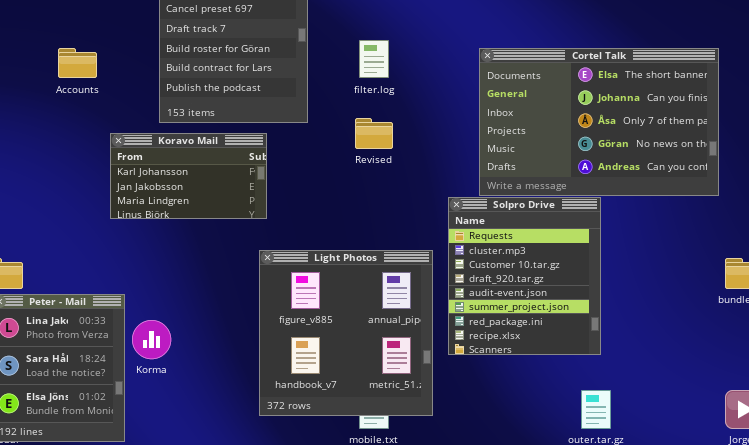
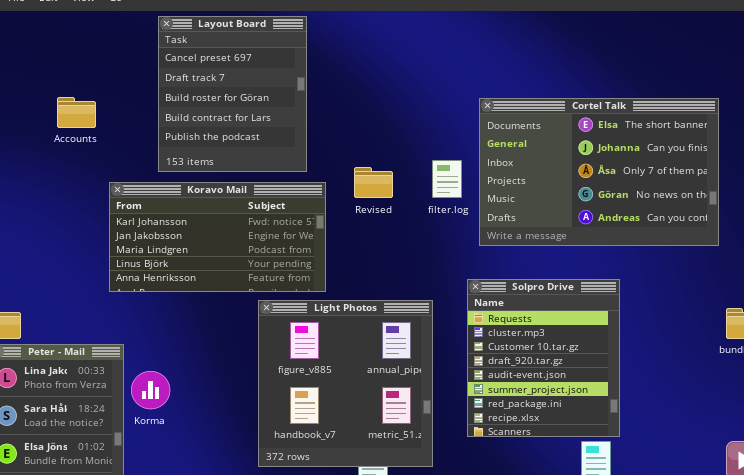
filter.log: [359,40,389,78] -> [432,160,462,198], moved
Koravo Mail: [110,133,267,219] -> [109,182,326,292], resized
Solpro Drive: [448,197,601,355] -> [467,279,620,437], moved

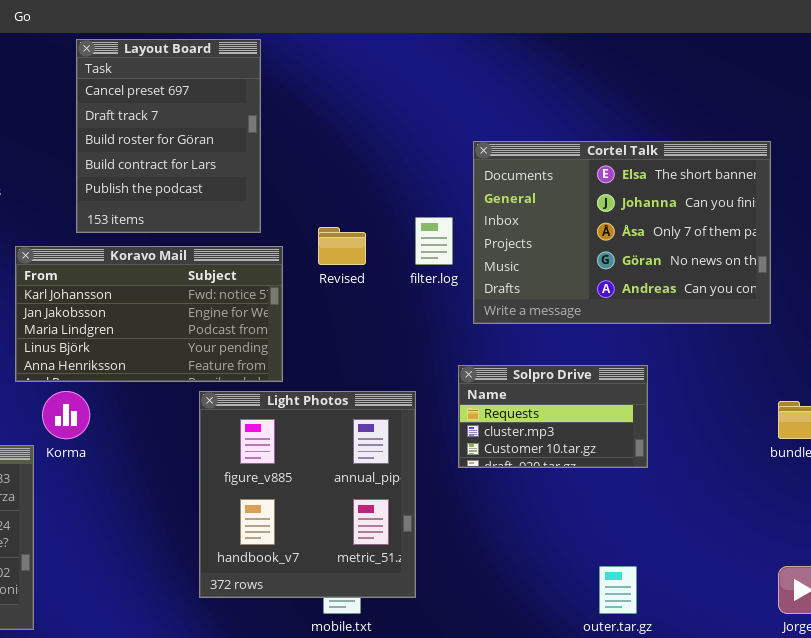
Solpro Drive: [467,279,620,437] -> [458,365,648,468], resized
Korma: [131,371,170,409] -> [42,391,90,439], moved

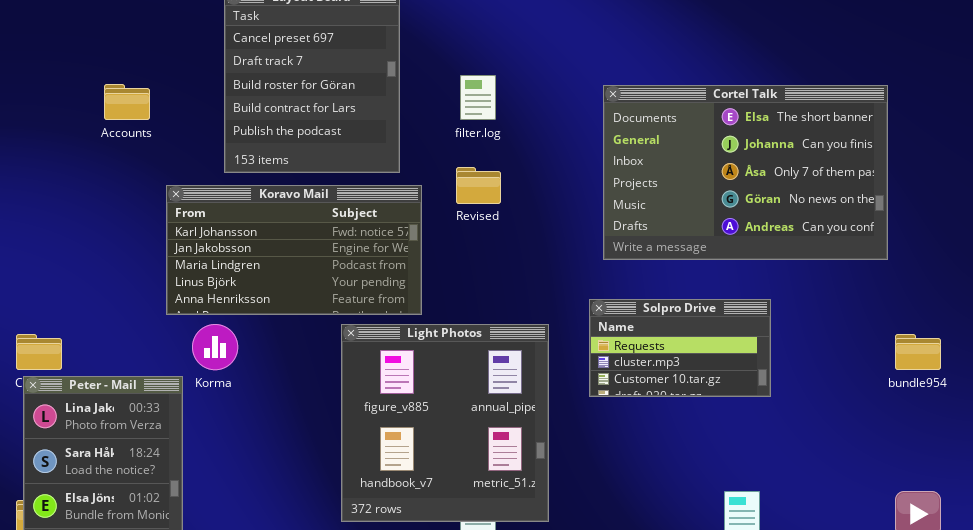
filter.log: [415,217,453,265] -> [460,75,496,120], moved

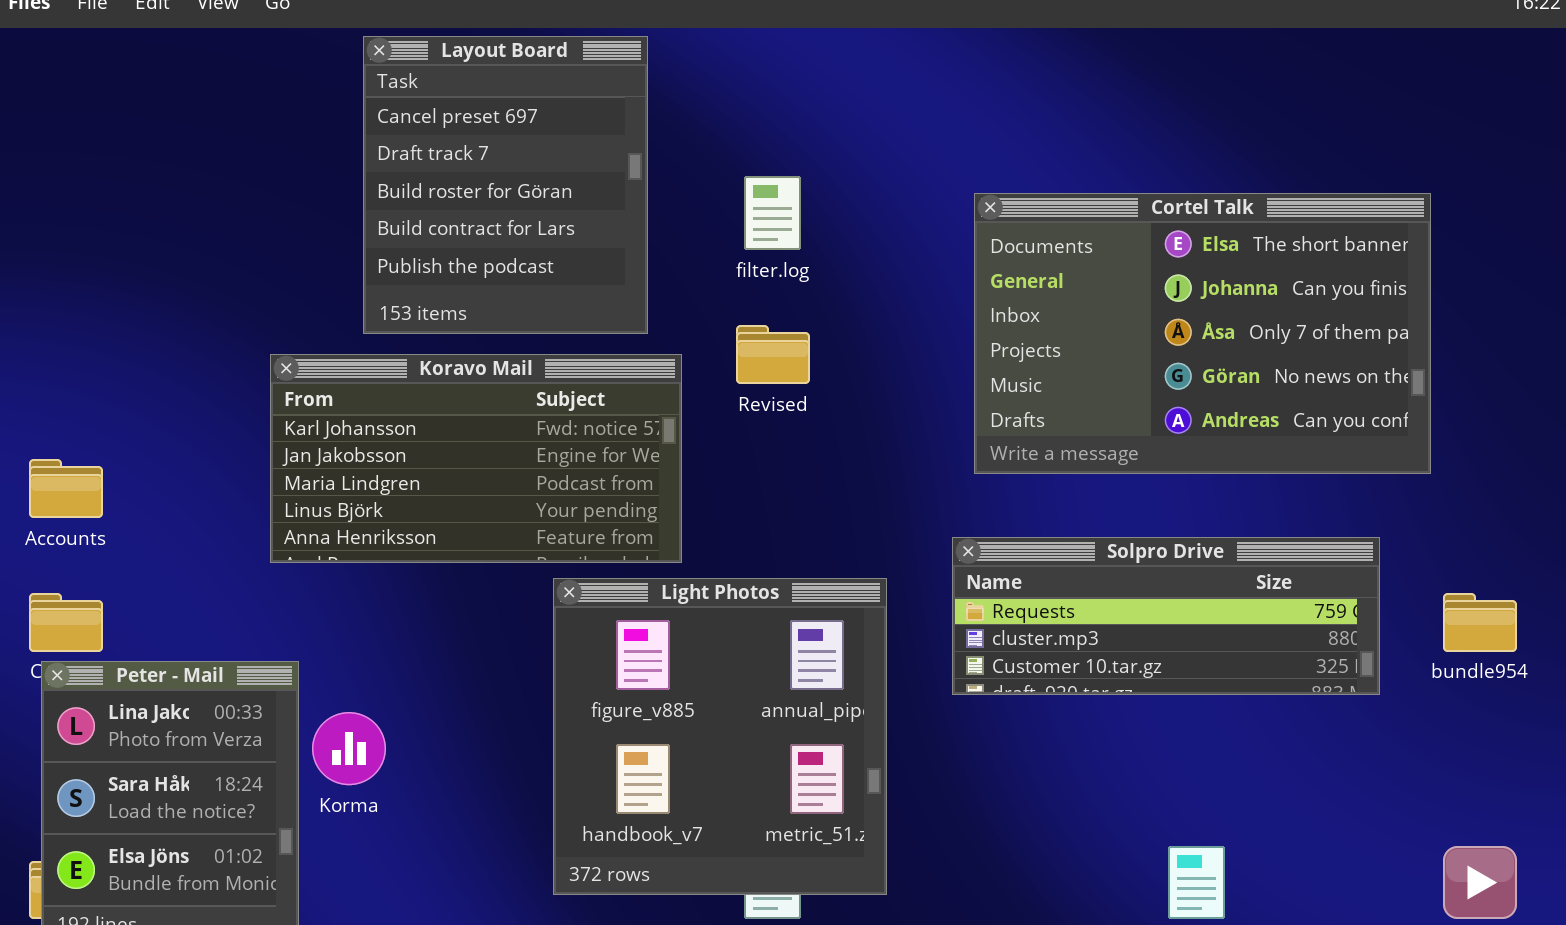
Accounts: [104,84,150,120] -> [29,459,103,518], moved
Solpro Drive: [589,299,771,397] -> [952,537,1380,695], resized
Korma: [192,324,238,370] -> [312,712,386,785], moved

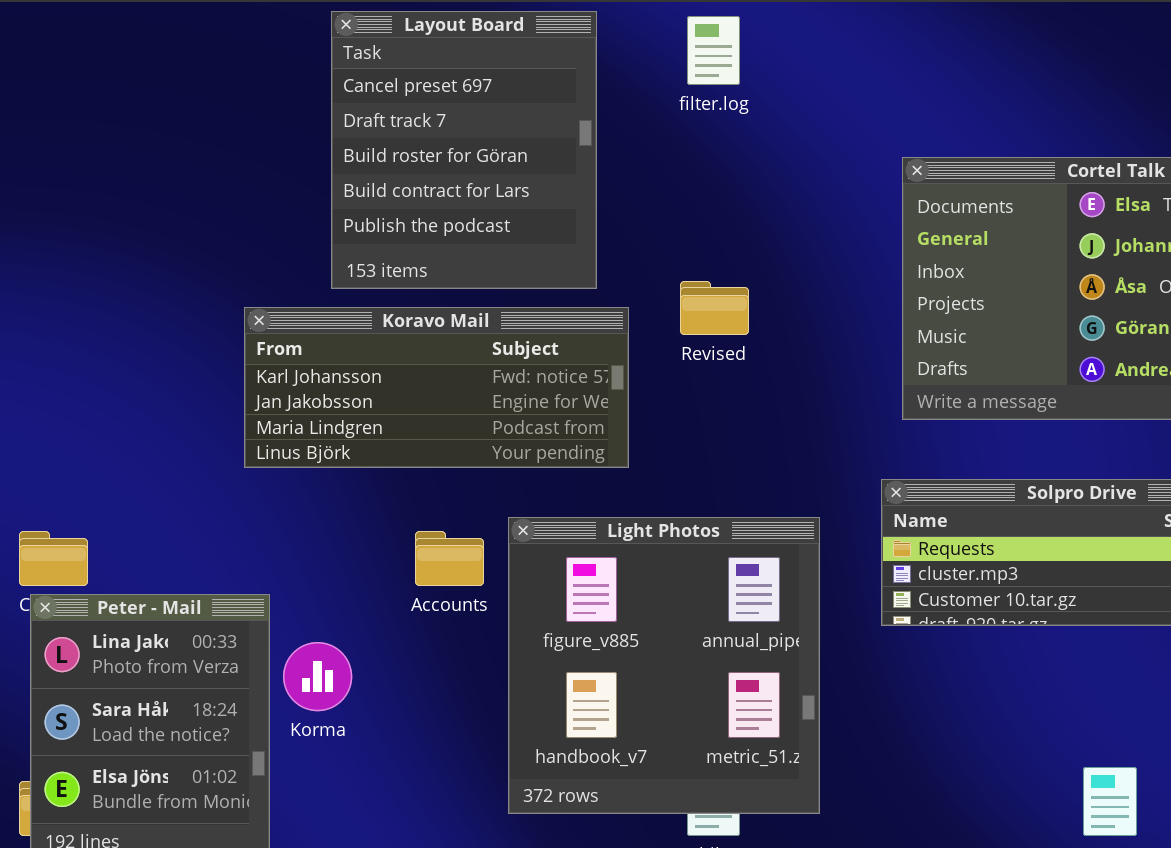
filter.log: [744,176,801,250] -> [687,16,740,85], moved
Koravo Mail: [270,354,682,563] -> [244,307,629,468], resized
Accounts: [29,459,103,518] -> [415,531,484,586], moved

